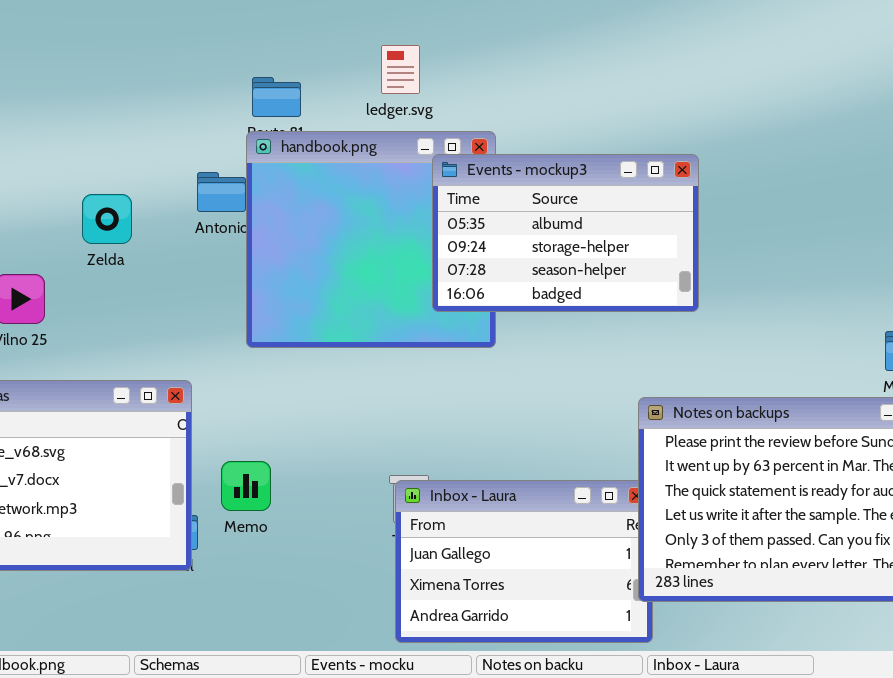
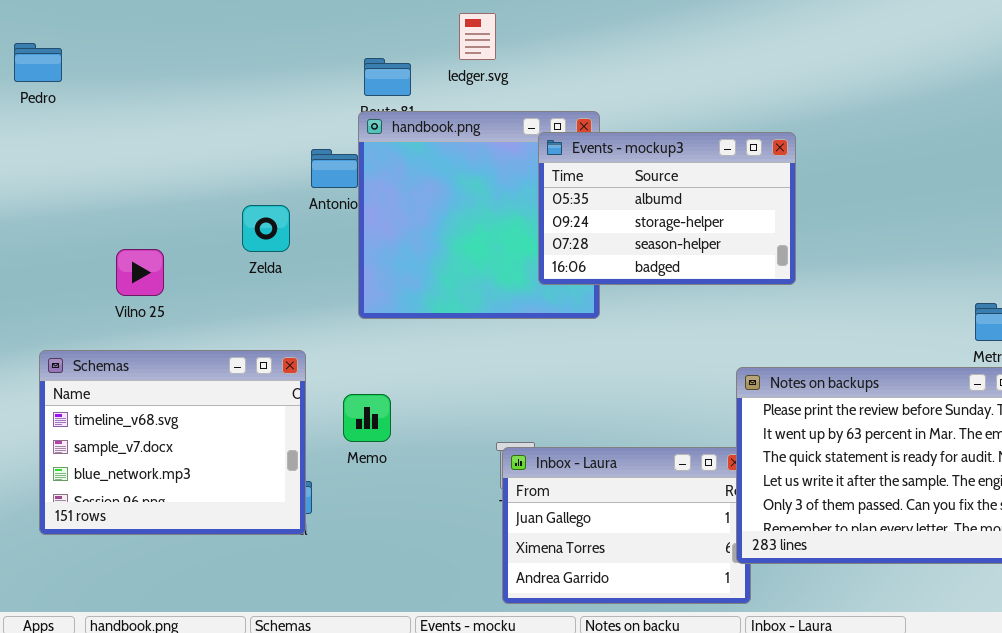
ledger.svg: [381,45,420,94] -> [459,13,496,60], moved
Zelda: [82,194,132,244] -> [242,205,290,252], moved
Memo: [221,461,271,511] -> [343,394,391,442], moved

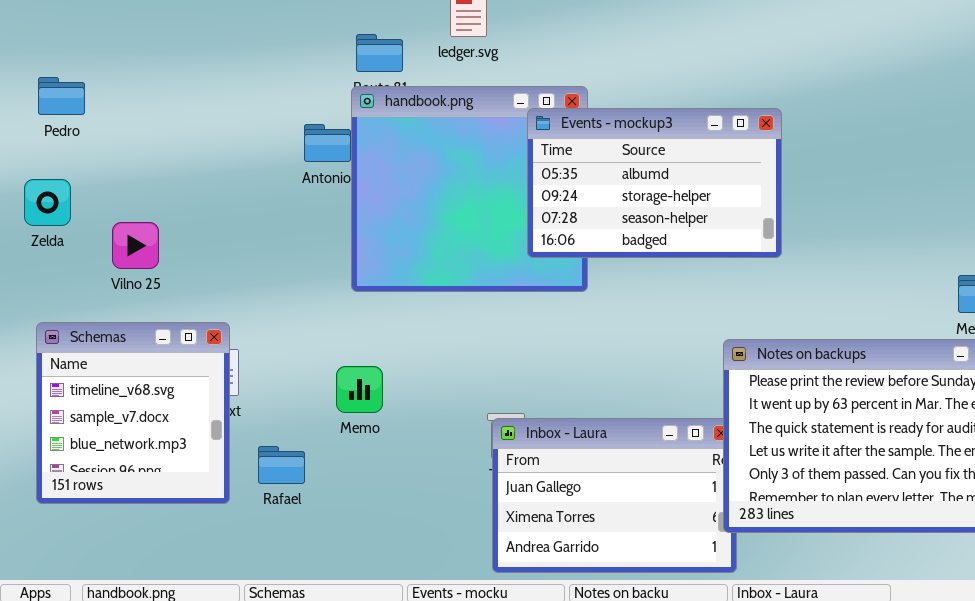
Pedro: [14,43,62,82] -> [38,77,85,115], moved
Zelda: [242,205,290,252] -> [24,179,71,226], moved
Schemas: [39,350,306,535] -> [36,322,230,504], resized

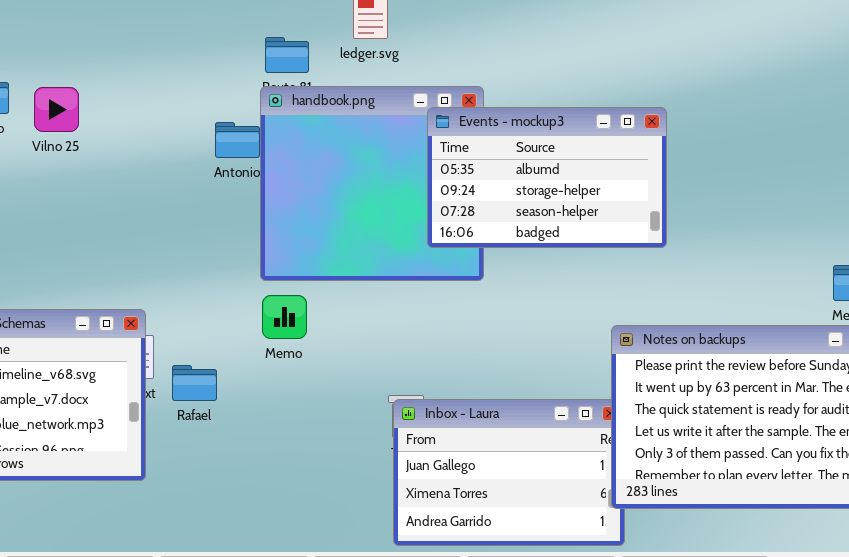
Vilno 25: [112,222,159,269] -> [34,87,79,132], moved
Memo: [336,366,383,413] -> [262,295,307,339], moved
Rafael: [258,446,305,484] -> [172,365,217,401], moved

